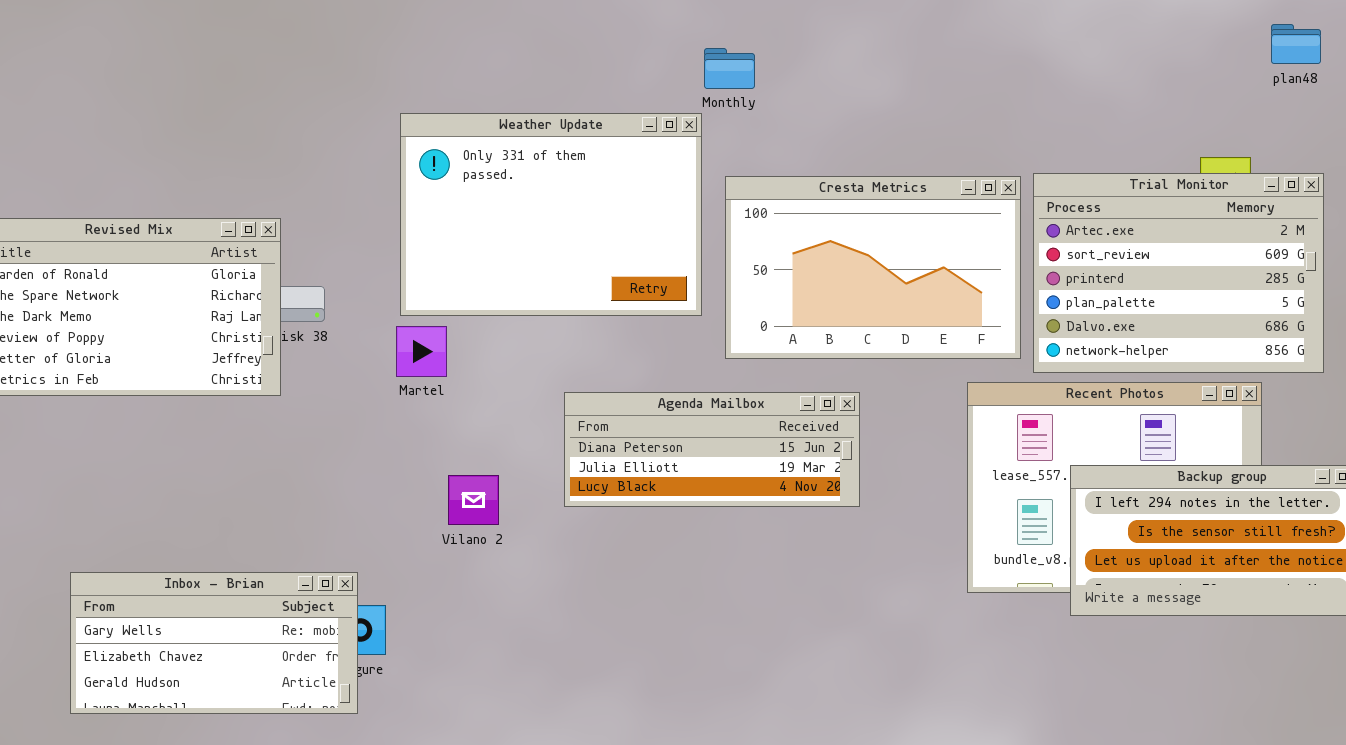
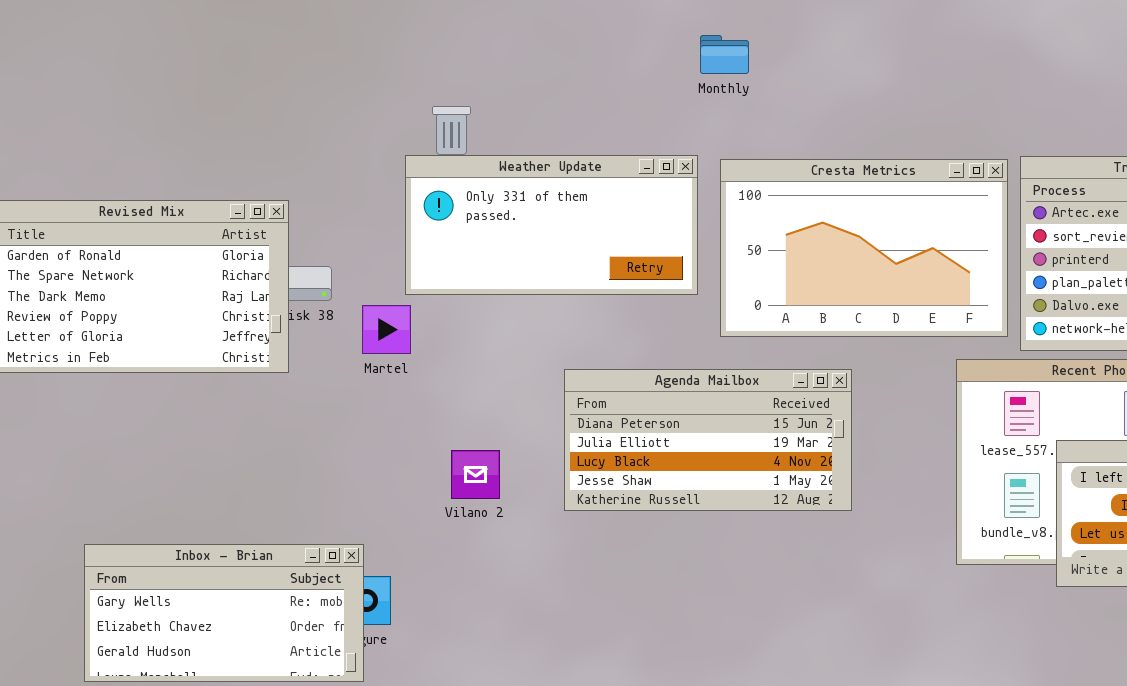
Weather Update: [400,113,702,316] -> [405,155,698,295], resized
Martel: [396,326,447,377] -> [362,305,411,354], moved
Agenda Mailbox: [564,392,860,507] -> [564,369,852,511], resized

